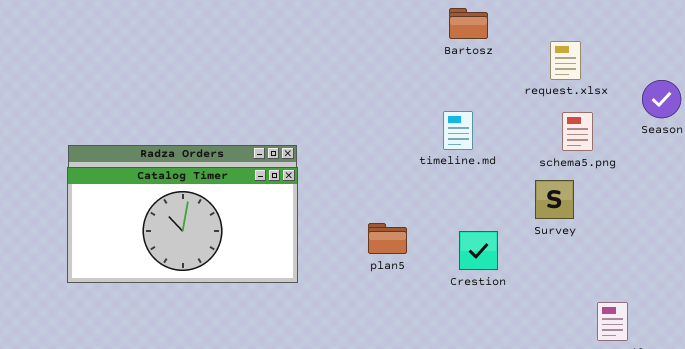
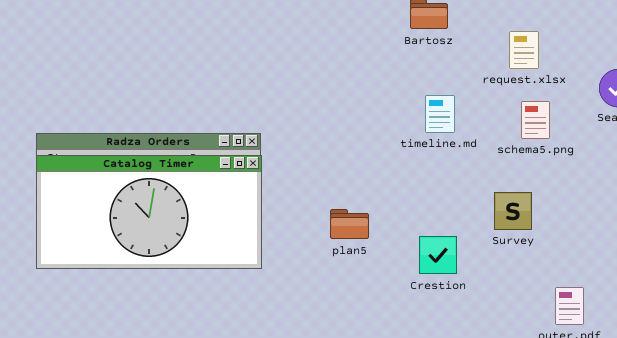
timeline.md: [443,111,473,150] -> [425,95,455,133], moved
Survey: [535,180,574,219] -> [494,192,532,230], moved
Crestion: [459,231,498,270] -> [419,236,457,274], moved

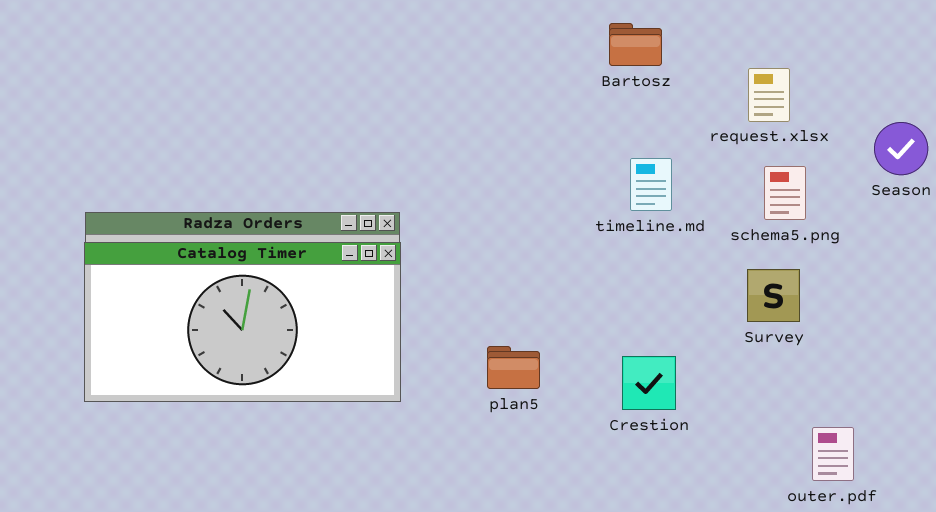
Survey: [494,192,532,230] -> [747,269,800,322], moved
plan5: [330,209,369,239] -> [487,346,540,389], moved

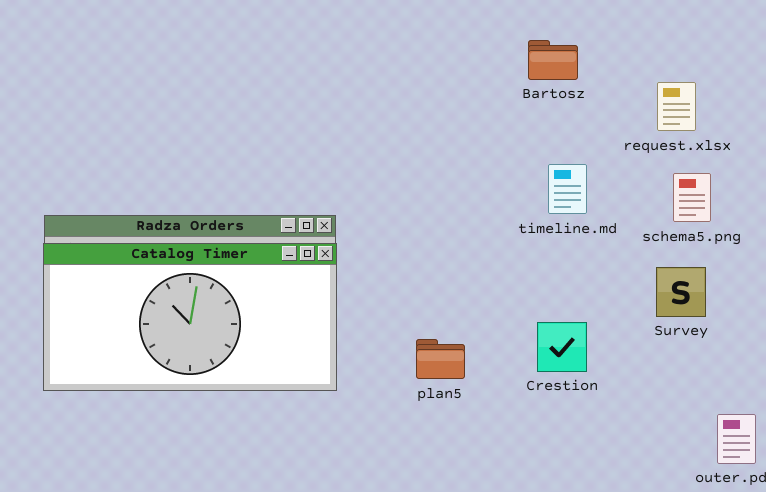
Crestion: [622,356,676,410] -> [537,322,587,372], moved

